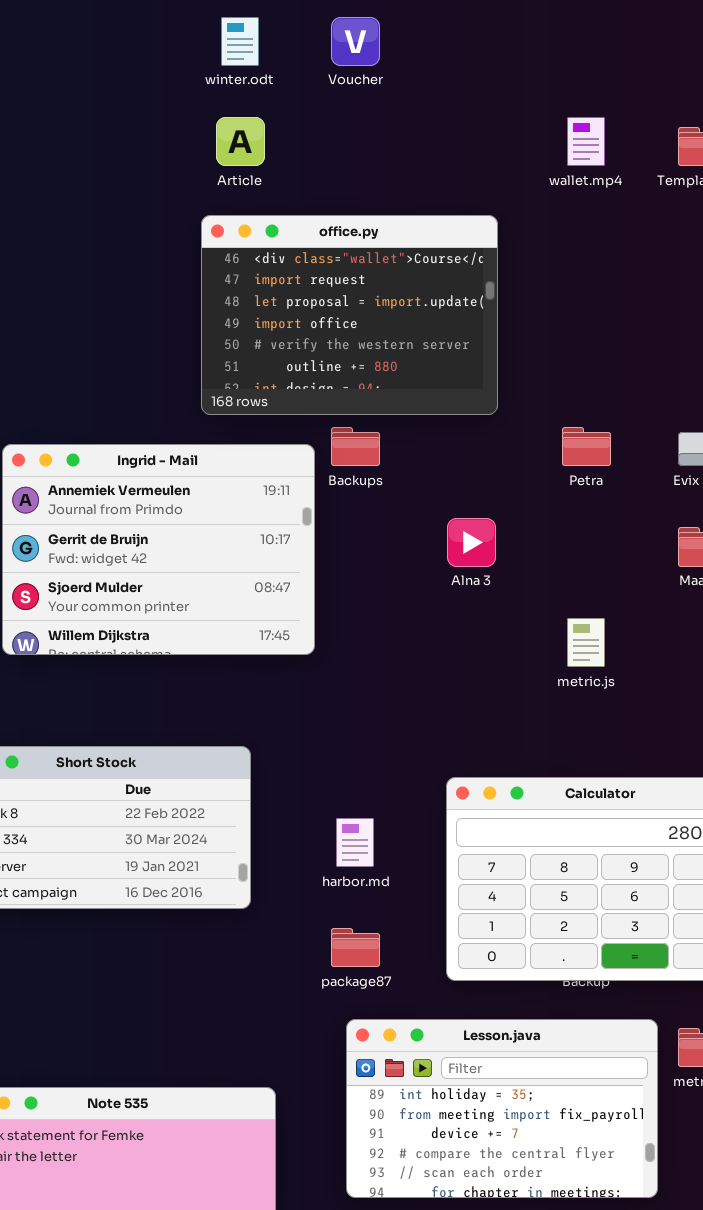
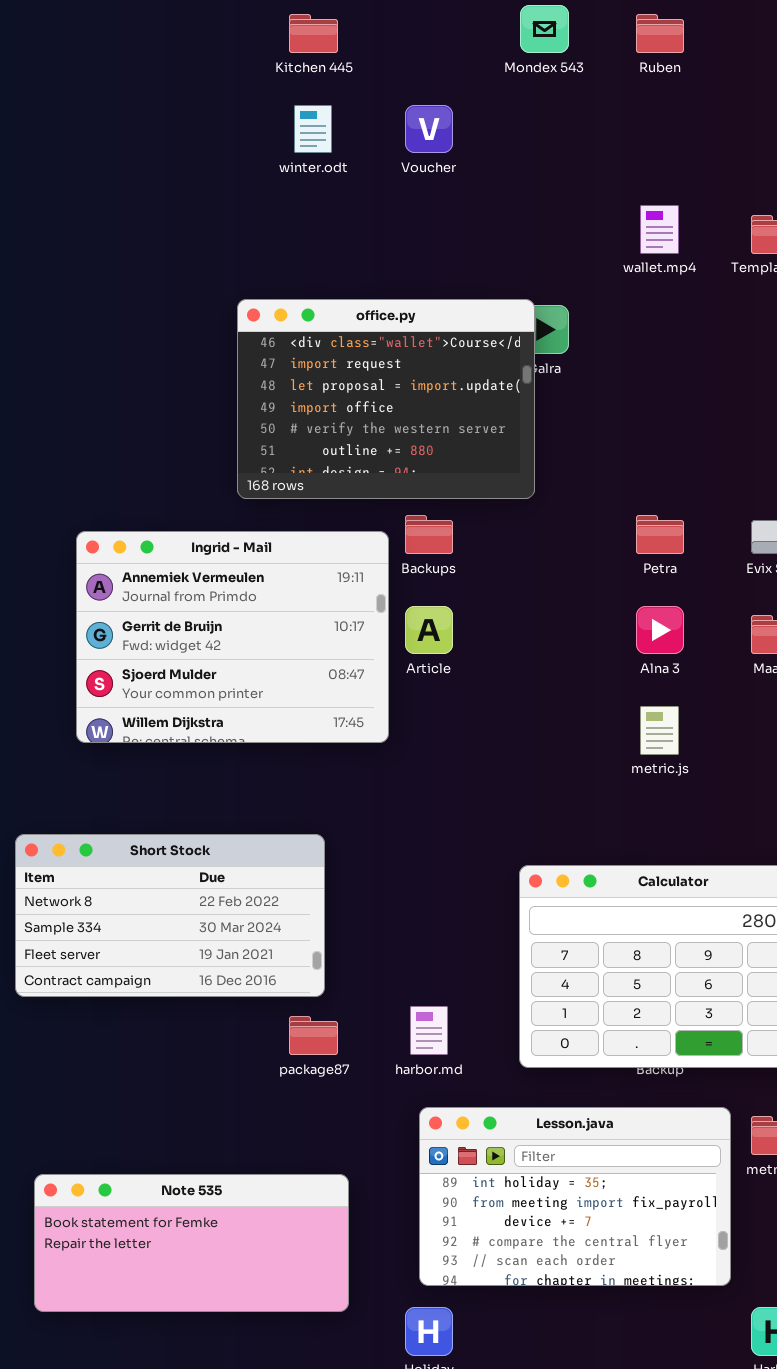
Article: [216,117,265,166] -> [405,606,453,654], moved
office.py: [201,215,498,415] -> [237,299,535,499], moved
Alna 3: [447,518,496,567] -> [636,606,684,654], moved
harbor.md: [336,818,374,867] -> [410,1006,448,1055], moved
package87: [331,928,380,967] -> [289,1016,338,1055], moved

